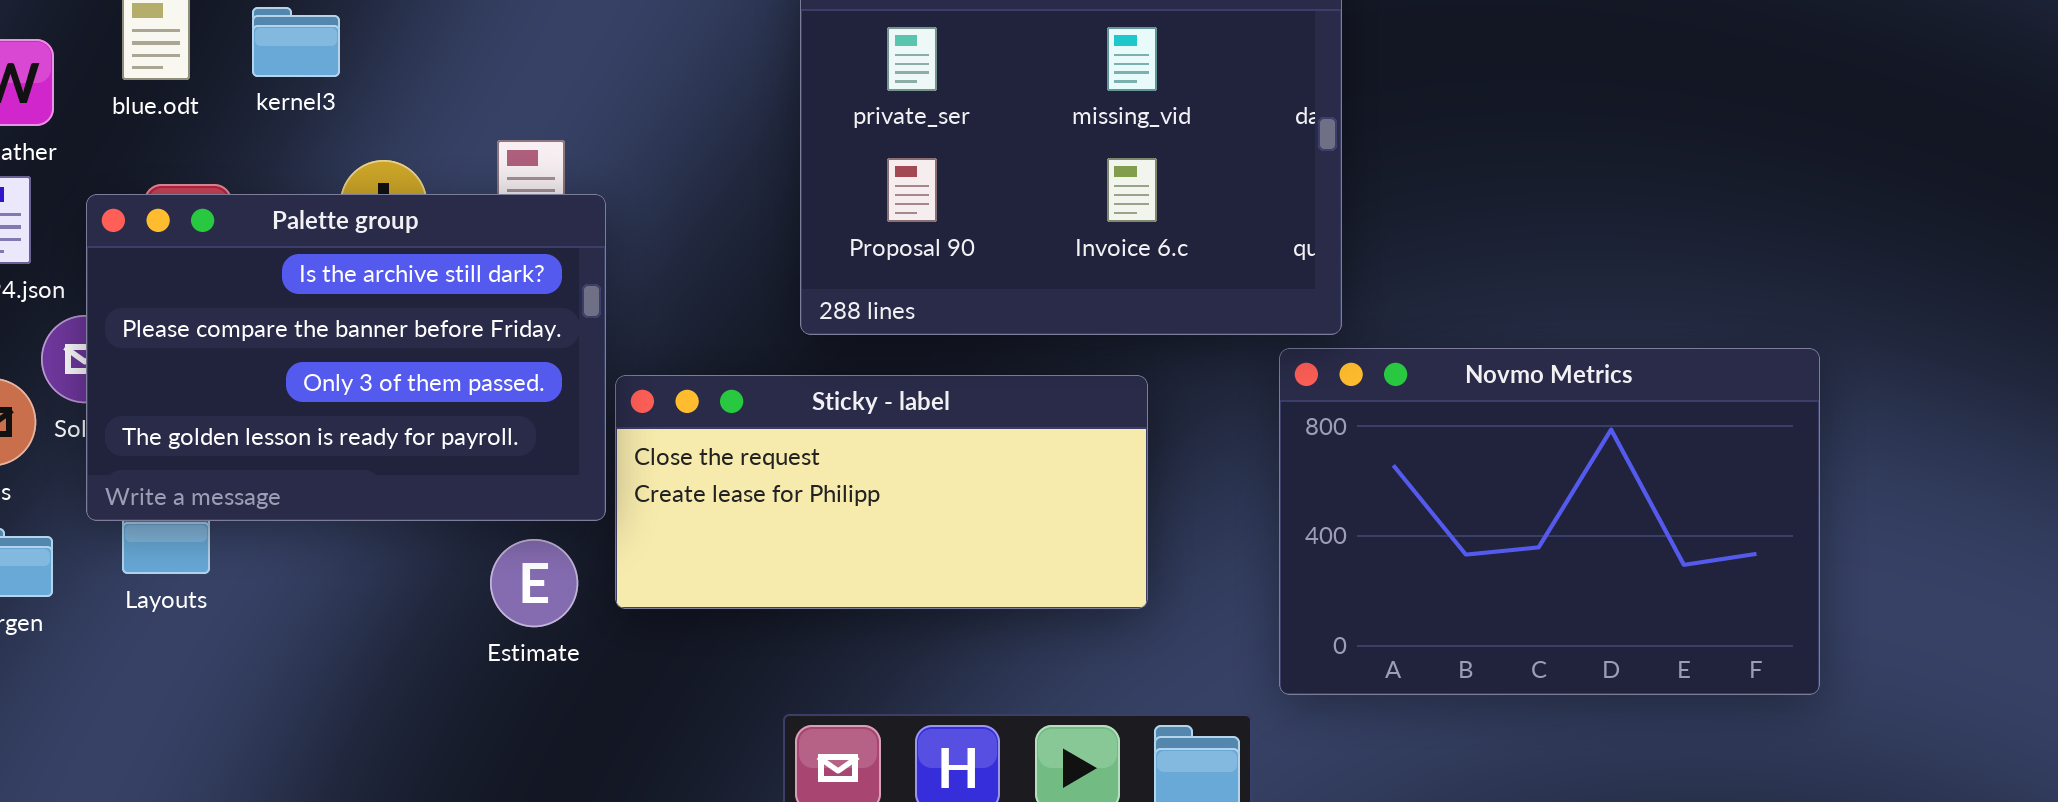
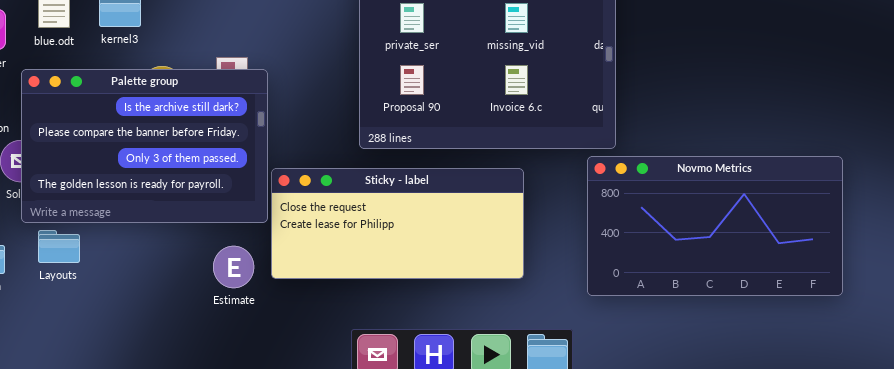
Palette group: [86,194,606,521] -> [21,69,268,223], moved
Novmo Metrics: [1279,348,1820,695] -> [587,156,843,296], resized

